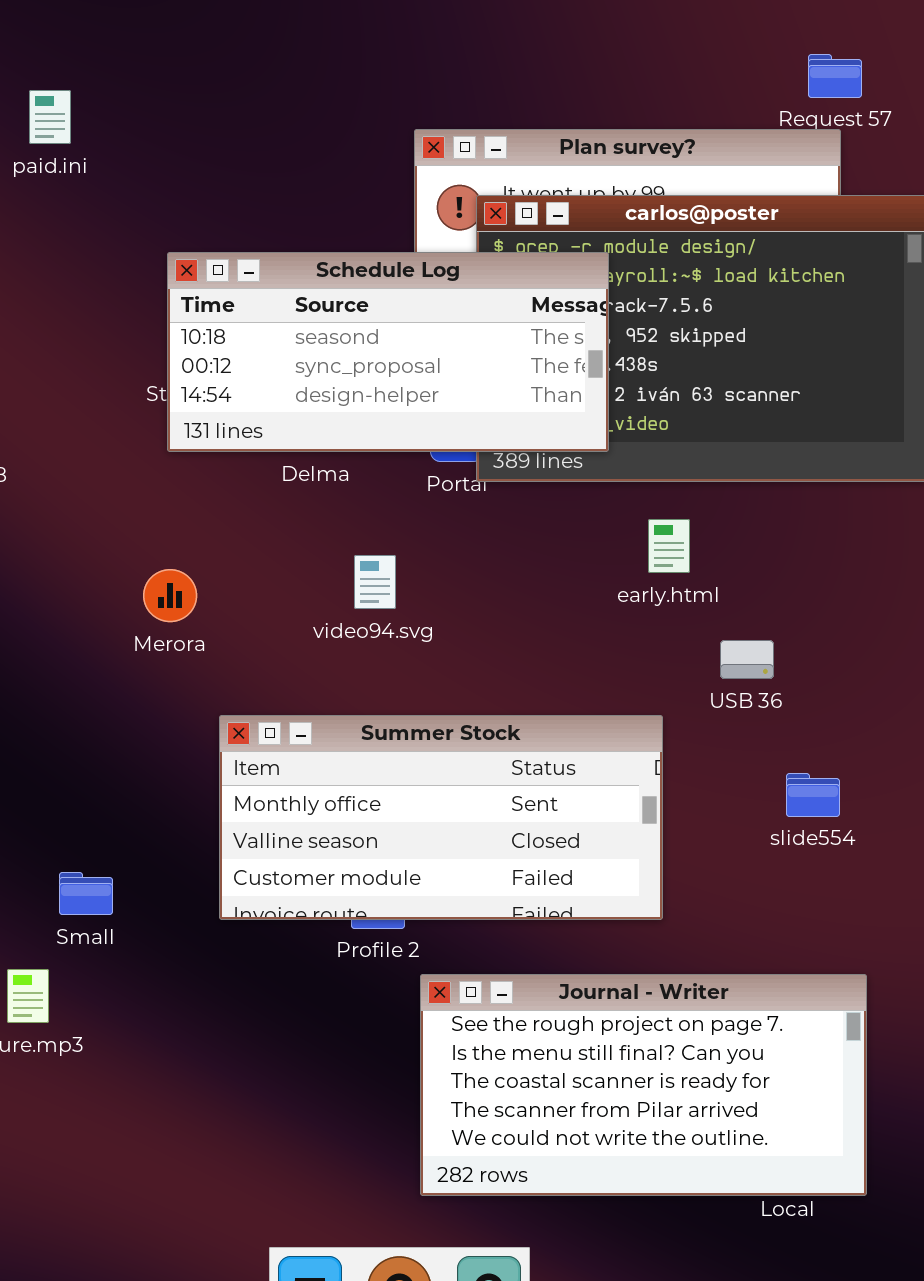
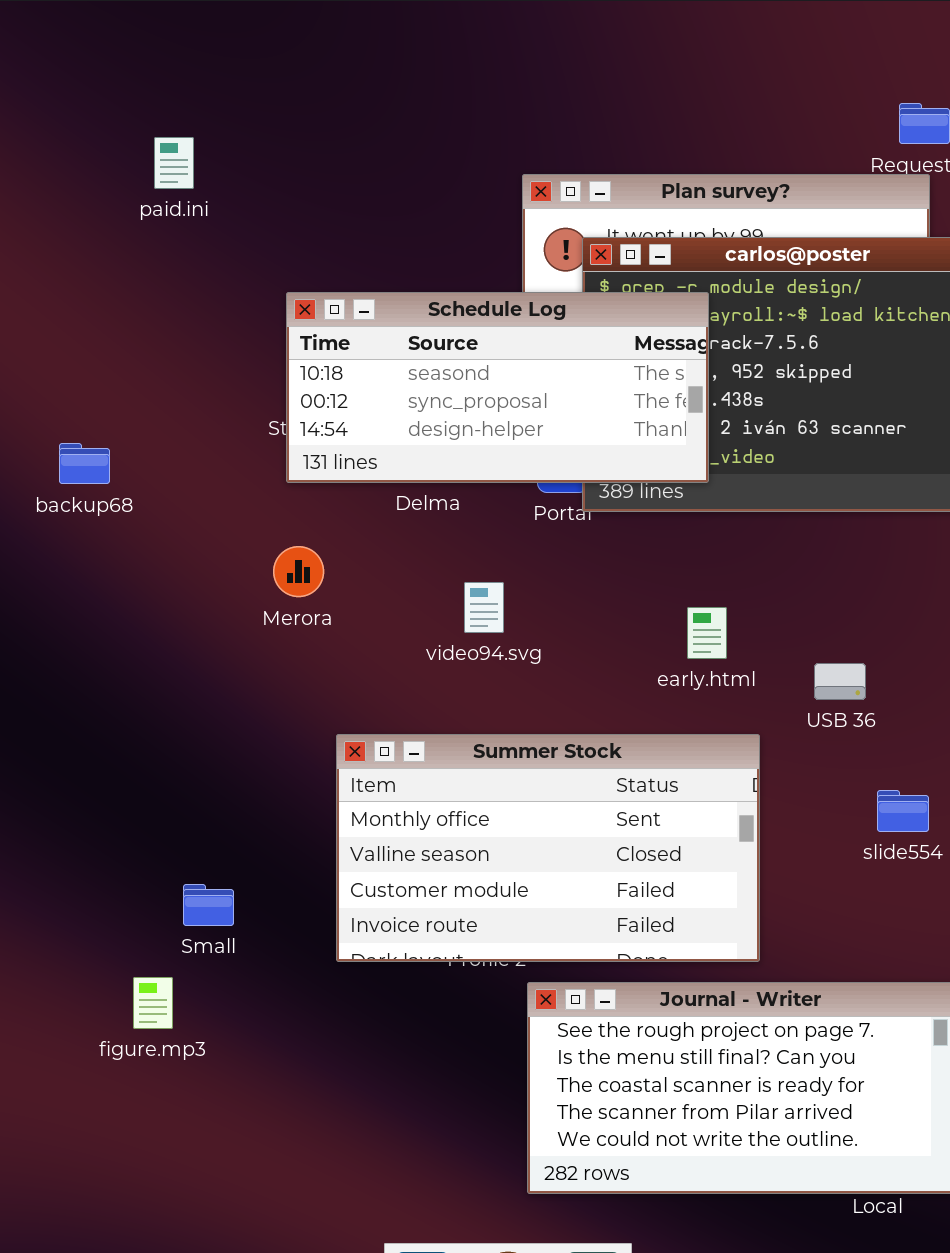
early.html: [648,519,690,573] -> [687,607,727,659], moved
Merora: [143,569,197,622] -> [273,546,324,597], moved
Summer Stock: [219,715,663,920] -> [336,734,760,962], resized

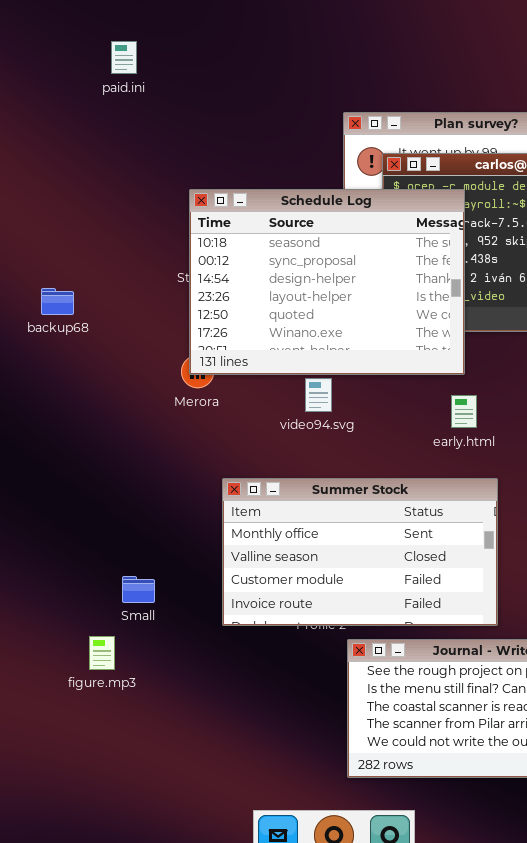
paid.ini: [154,137,194,189] -> [111,41,137,74], moved
Schedule Log: [286,292,709,483] -> [189,189,465,375], resized

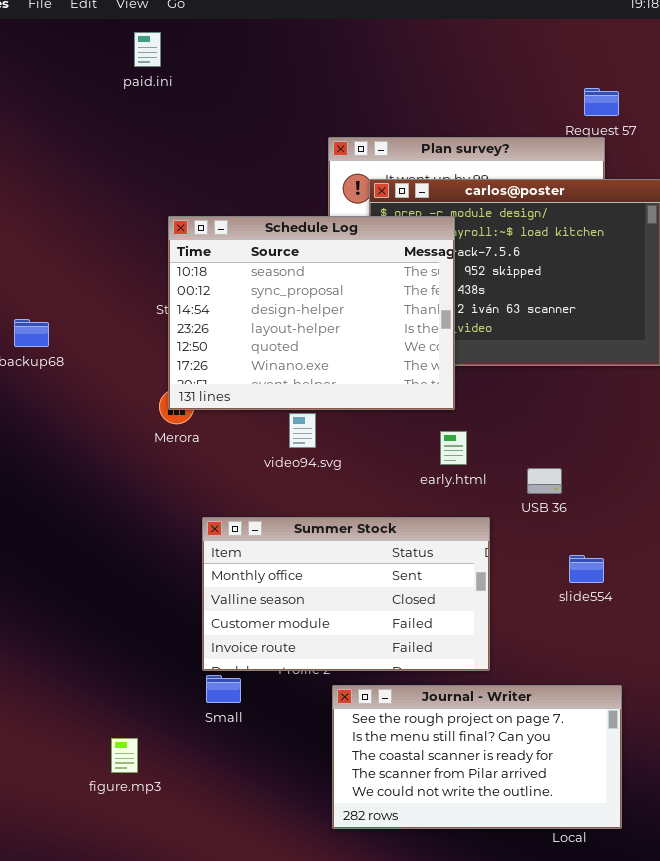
paid.ini: [111,41,137,74] -> [134,32,161,67], moved
Small: [122,576,155,603] -> [206,675,241,703], moved
figure.mp3: [89,636,115,670] -> [111,738,138,773], moved

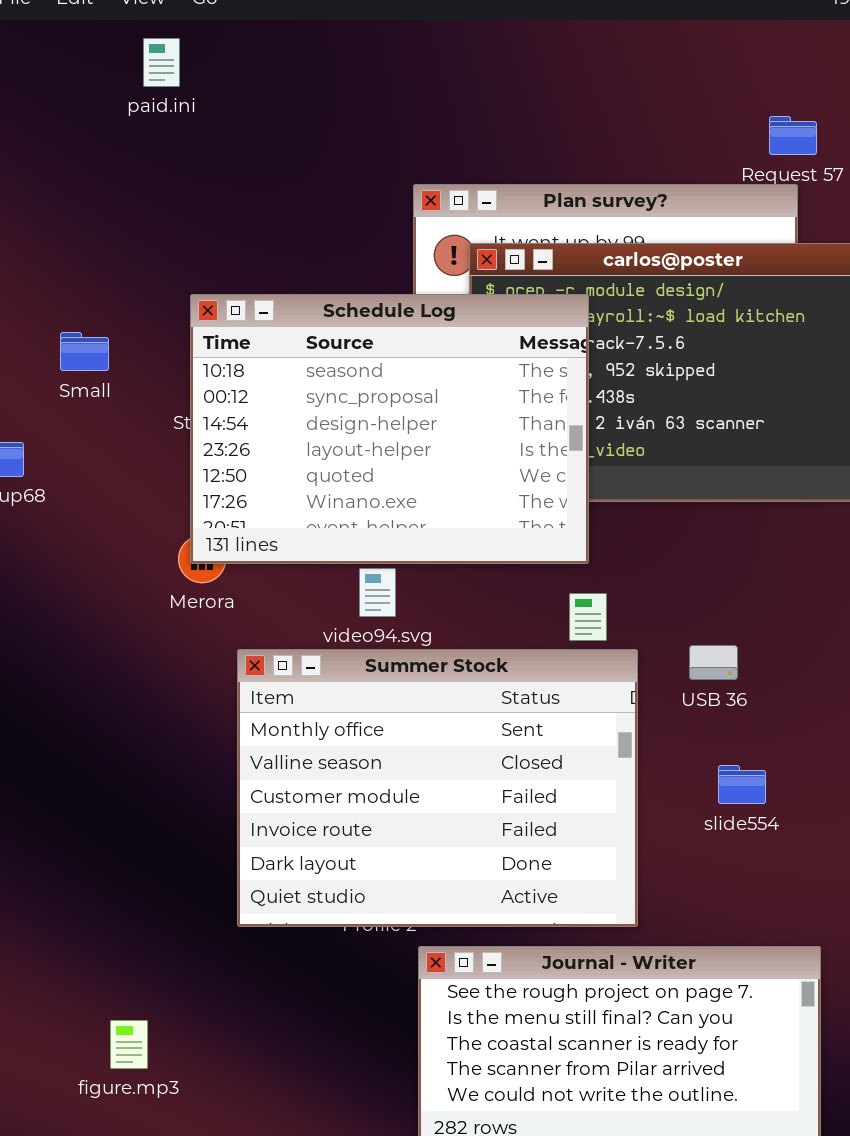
Summer Stock: [202,517,490,671] -> [237,649,638,927], resized
slide554: [569,555,604,583] -> [718,765,766,804], moved
Small: [206,675,241,703] -> [60,332,109,371], moved

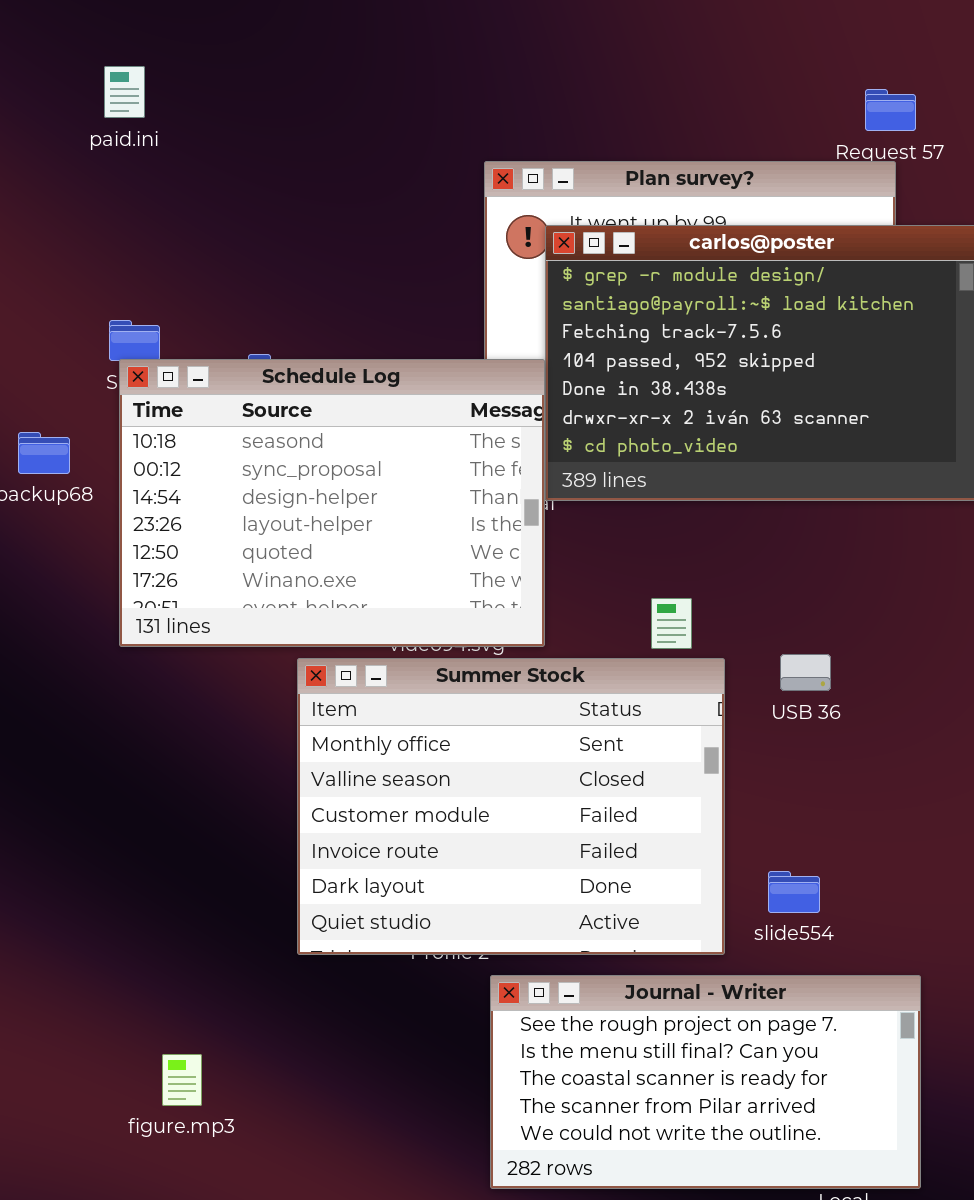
paid.ini: [143,38,180,87] -> [104,66,145,118], moved
Schedule Log: [190,294,589,564] -> [119,359,545,647], moved
slide554: [718,765,766,804] -> [768,871,820,913], moved

